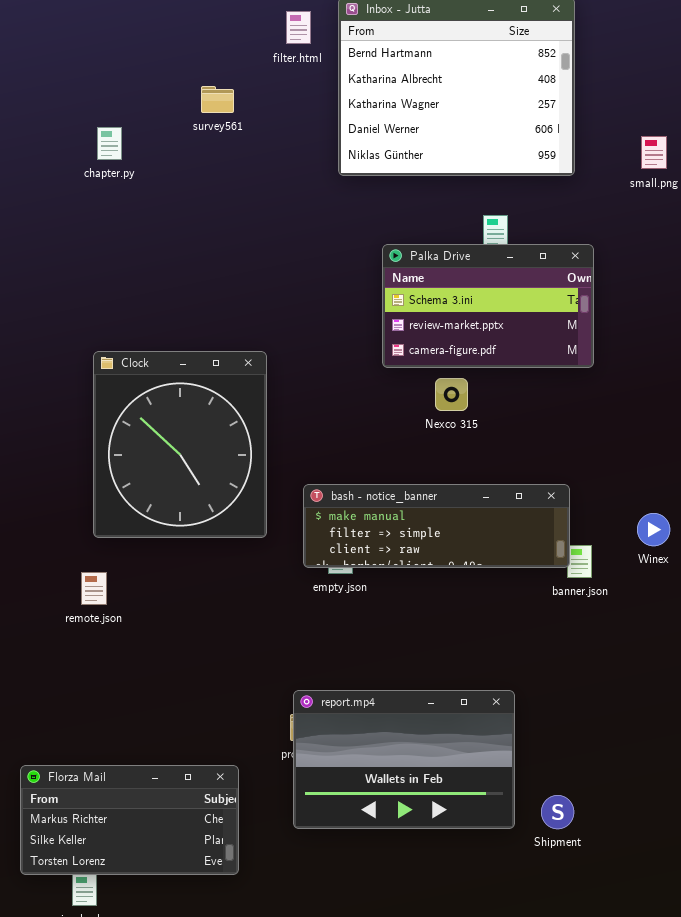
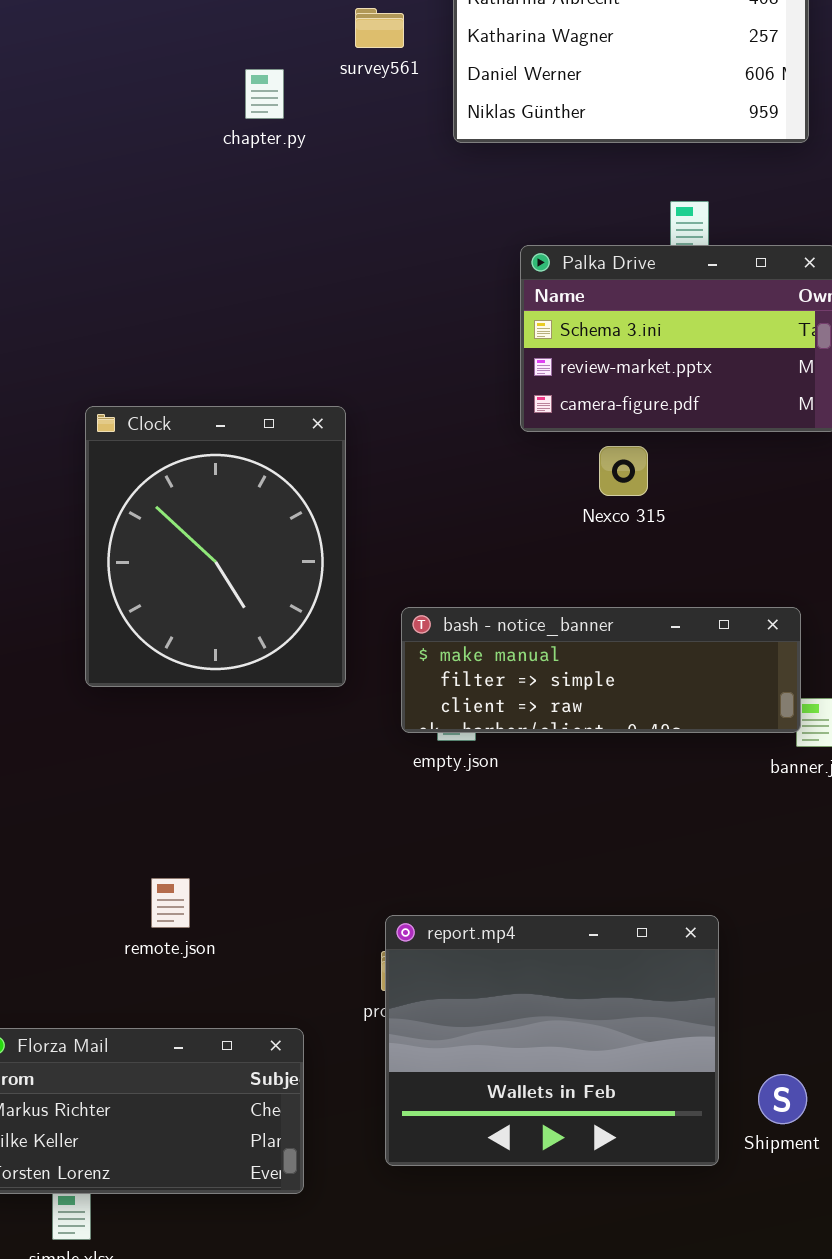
survey561: [201,86,234,113] -> [355,8,404,48], moved
chapter.py: [97,127,122,160] -> [245,69,284,119], moved
remote.json: [81,572,107,605] -> [151,878,190,928], moved
report.mp4: [293,690,515,829] -> [385,915,719,1166], resized

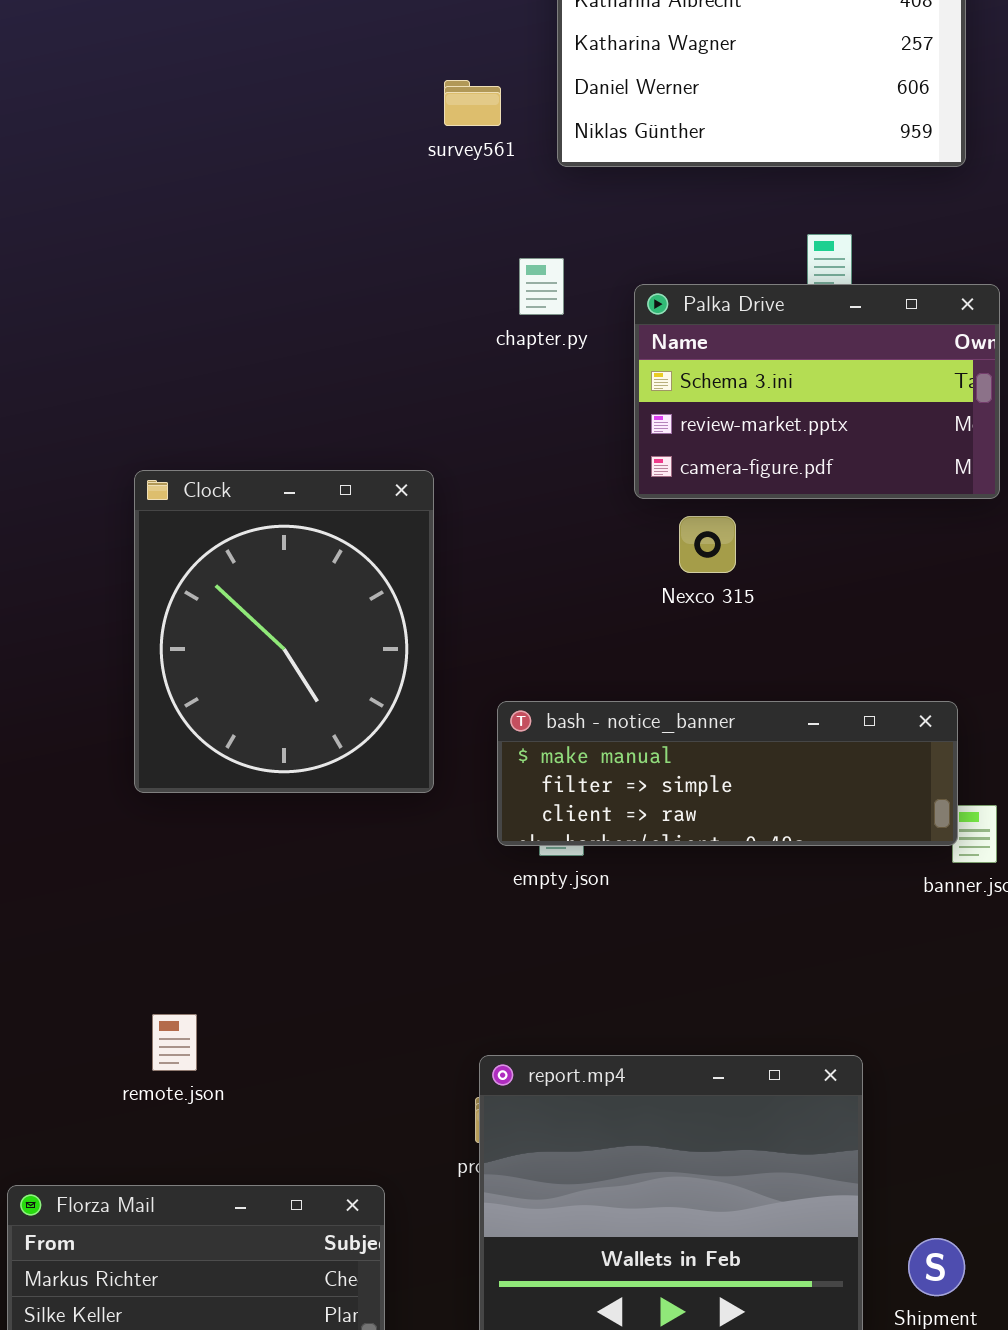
survey561: [355,8,404,48] -> [444,80,501,126], moved
chapter.py: [245,69,284,119] -> [519,258,564,315], moved
Nexco 315: [599,446,648,496] -> [679,516,736,573], moved
remote.json: [151,878,190,928] -> [152,1014,197,1071], moved

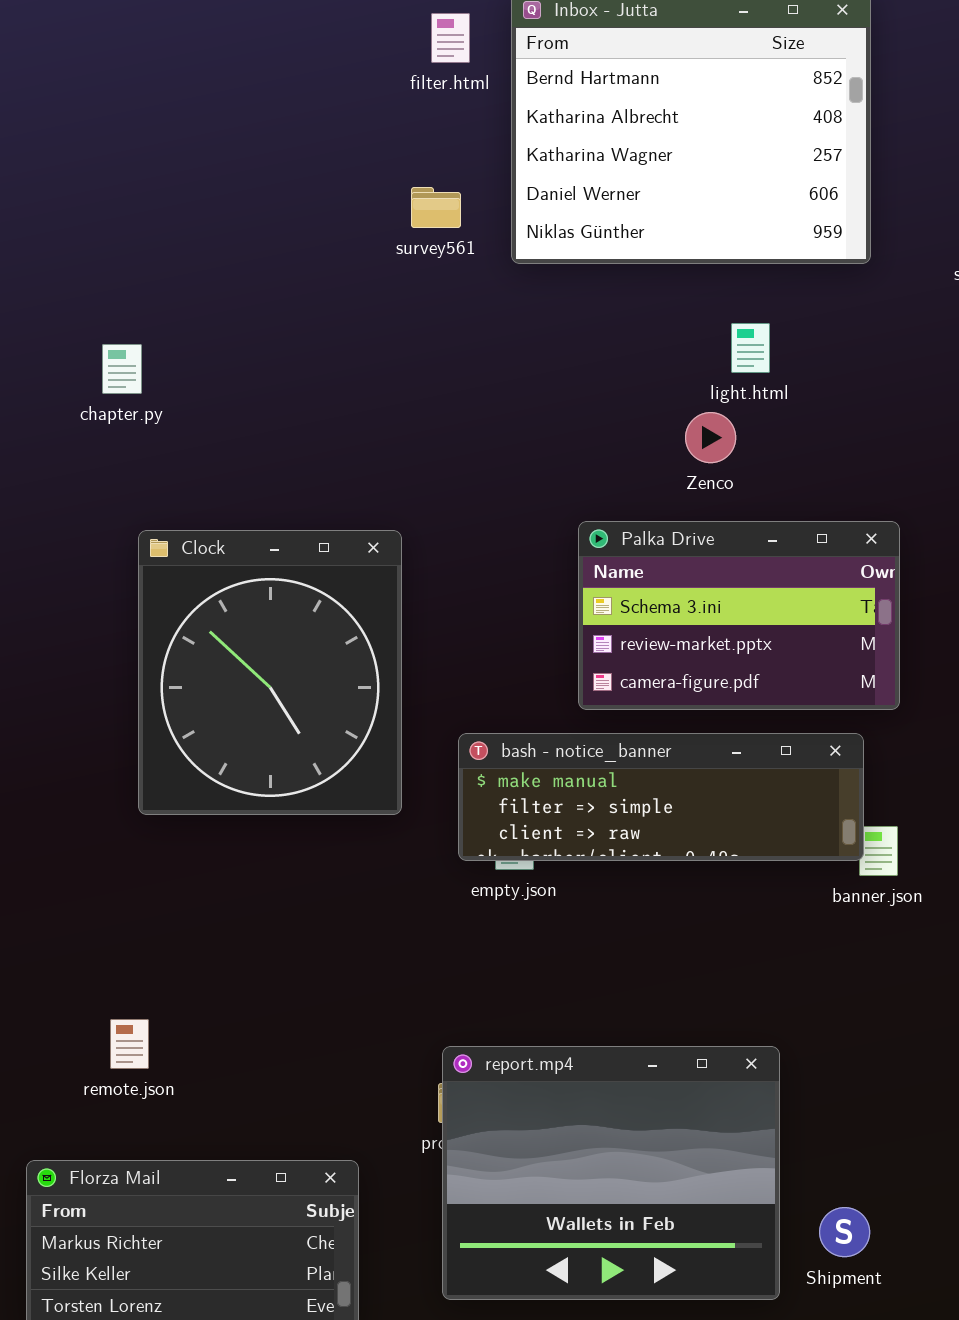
chapter.py: [519,258,564,315] -> [102,344,142,394], moved
Palka Drive: [634,284,1000,499] -> [578,521,900,710], moved
remote.json: [152,1014,197,1071] -> [110,1019,149,1069], moved

